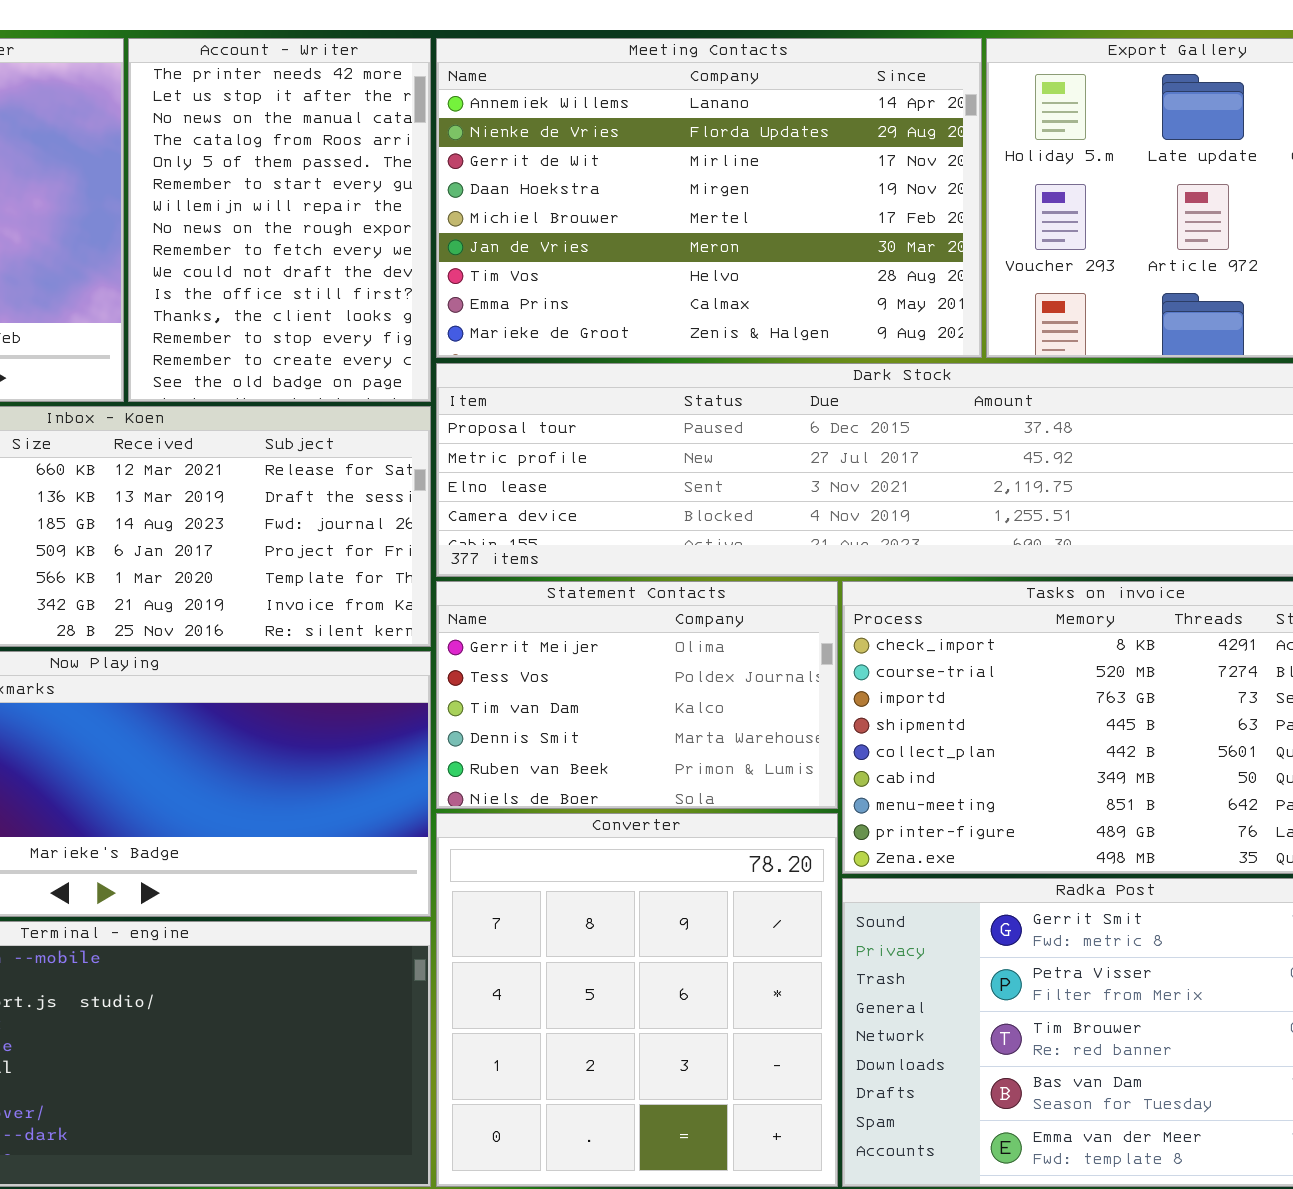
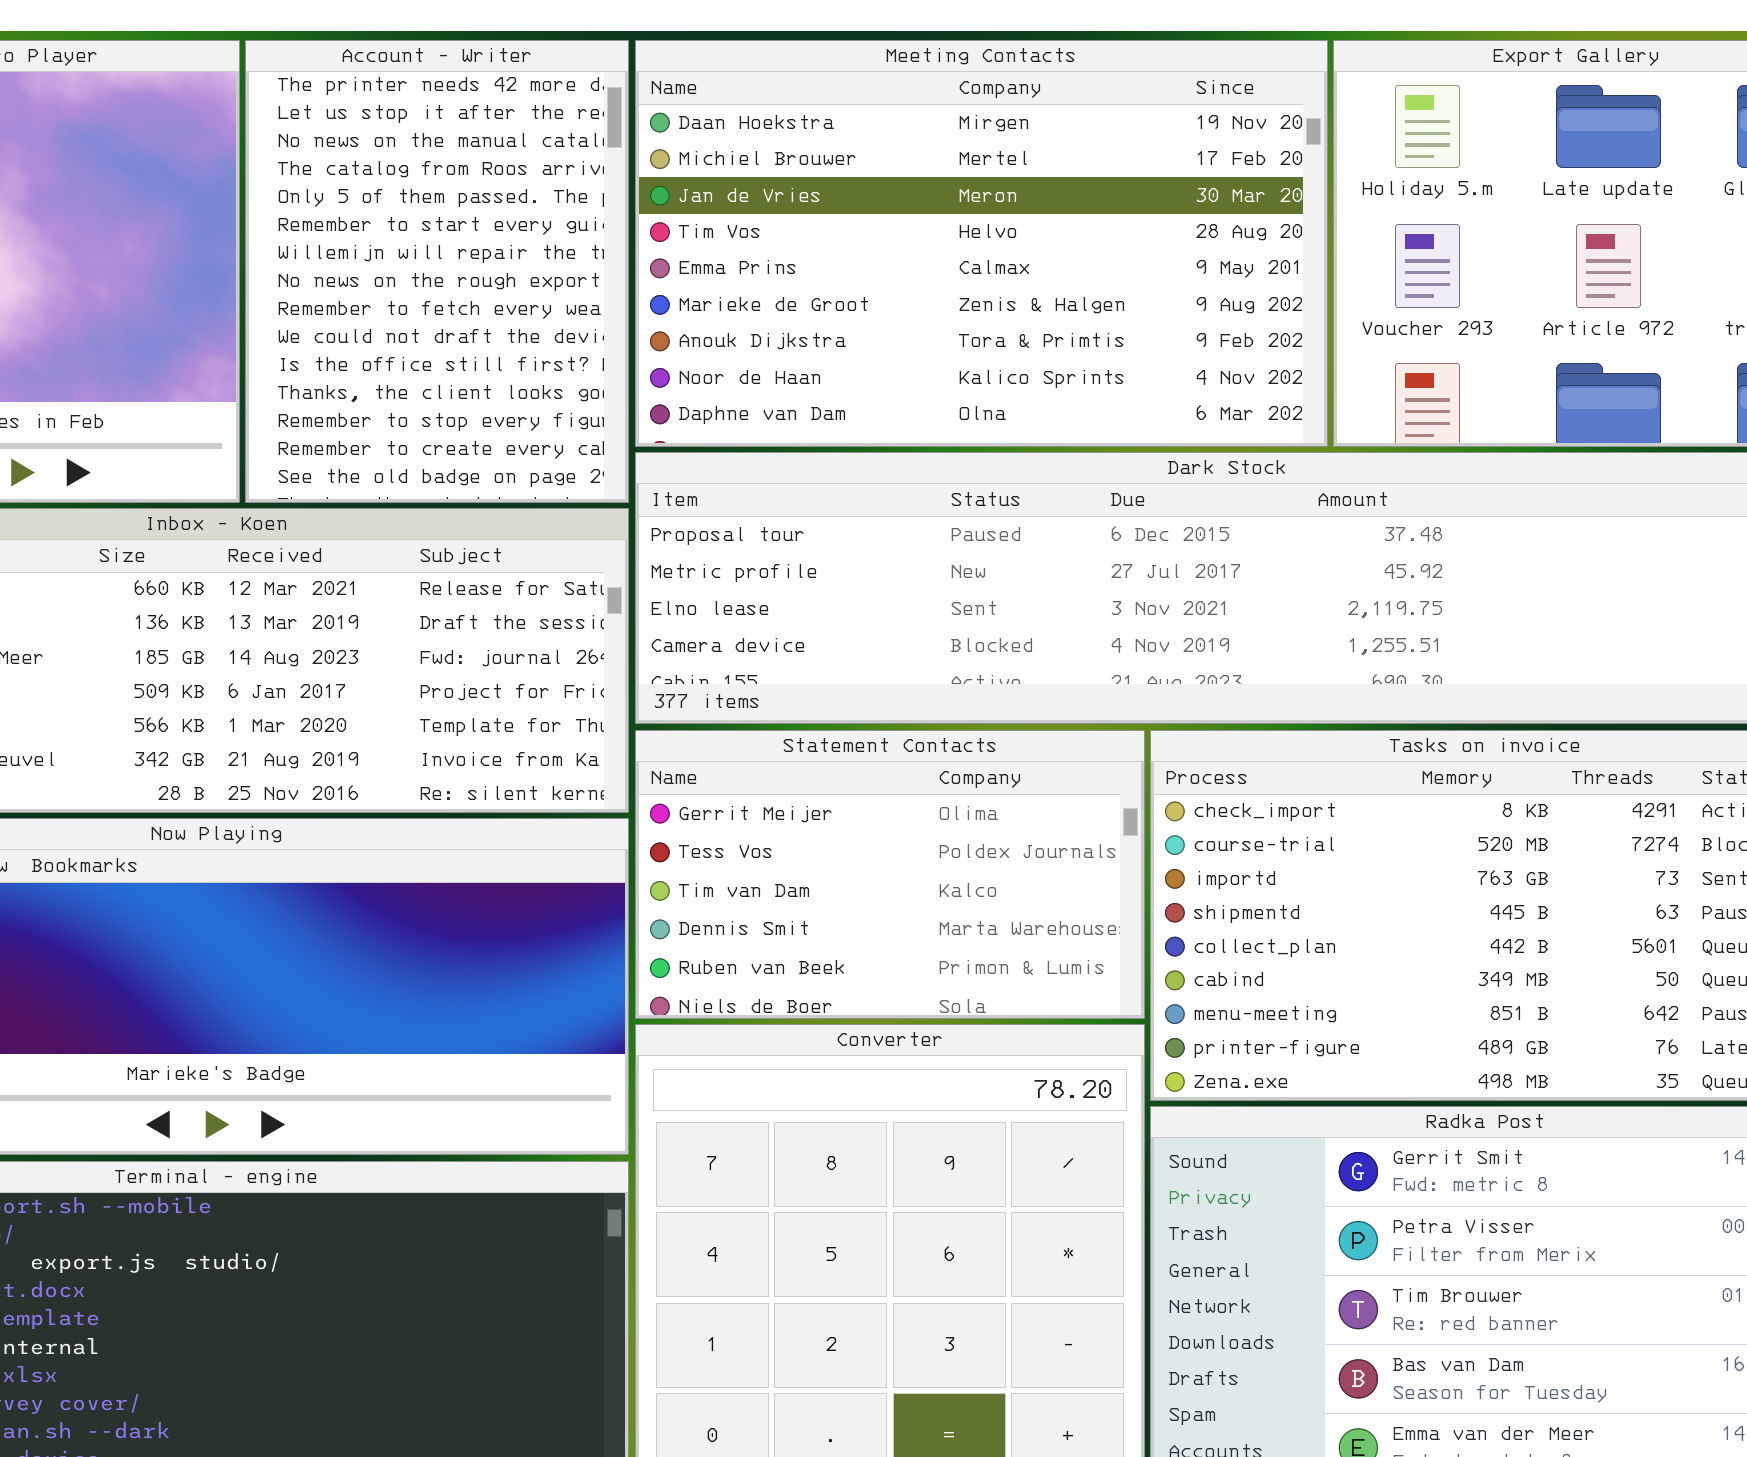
Meeting Contacts: [436,38,982,358] -> [635,40,1328,447], scrolled down 3 rows

